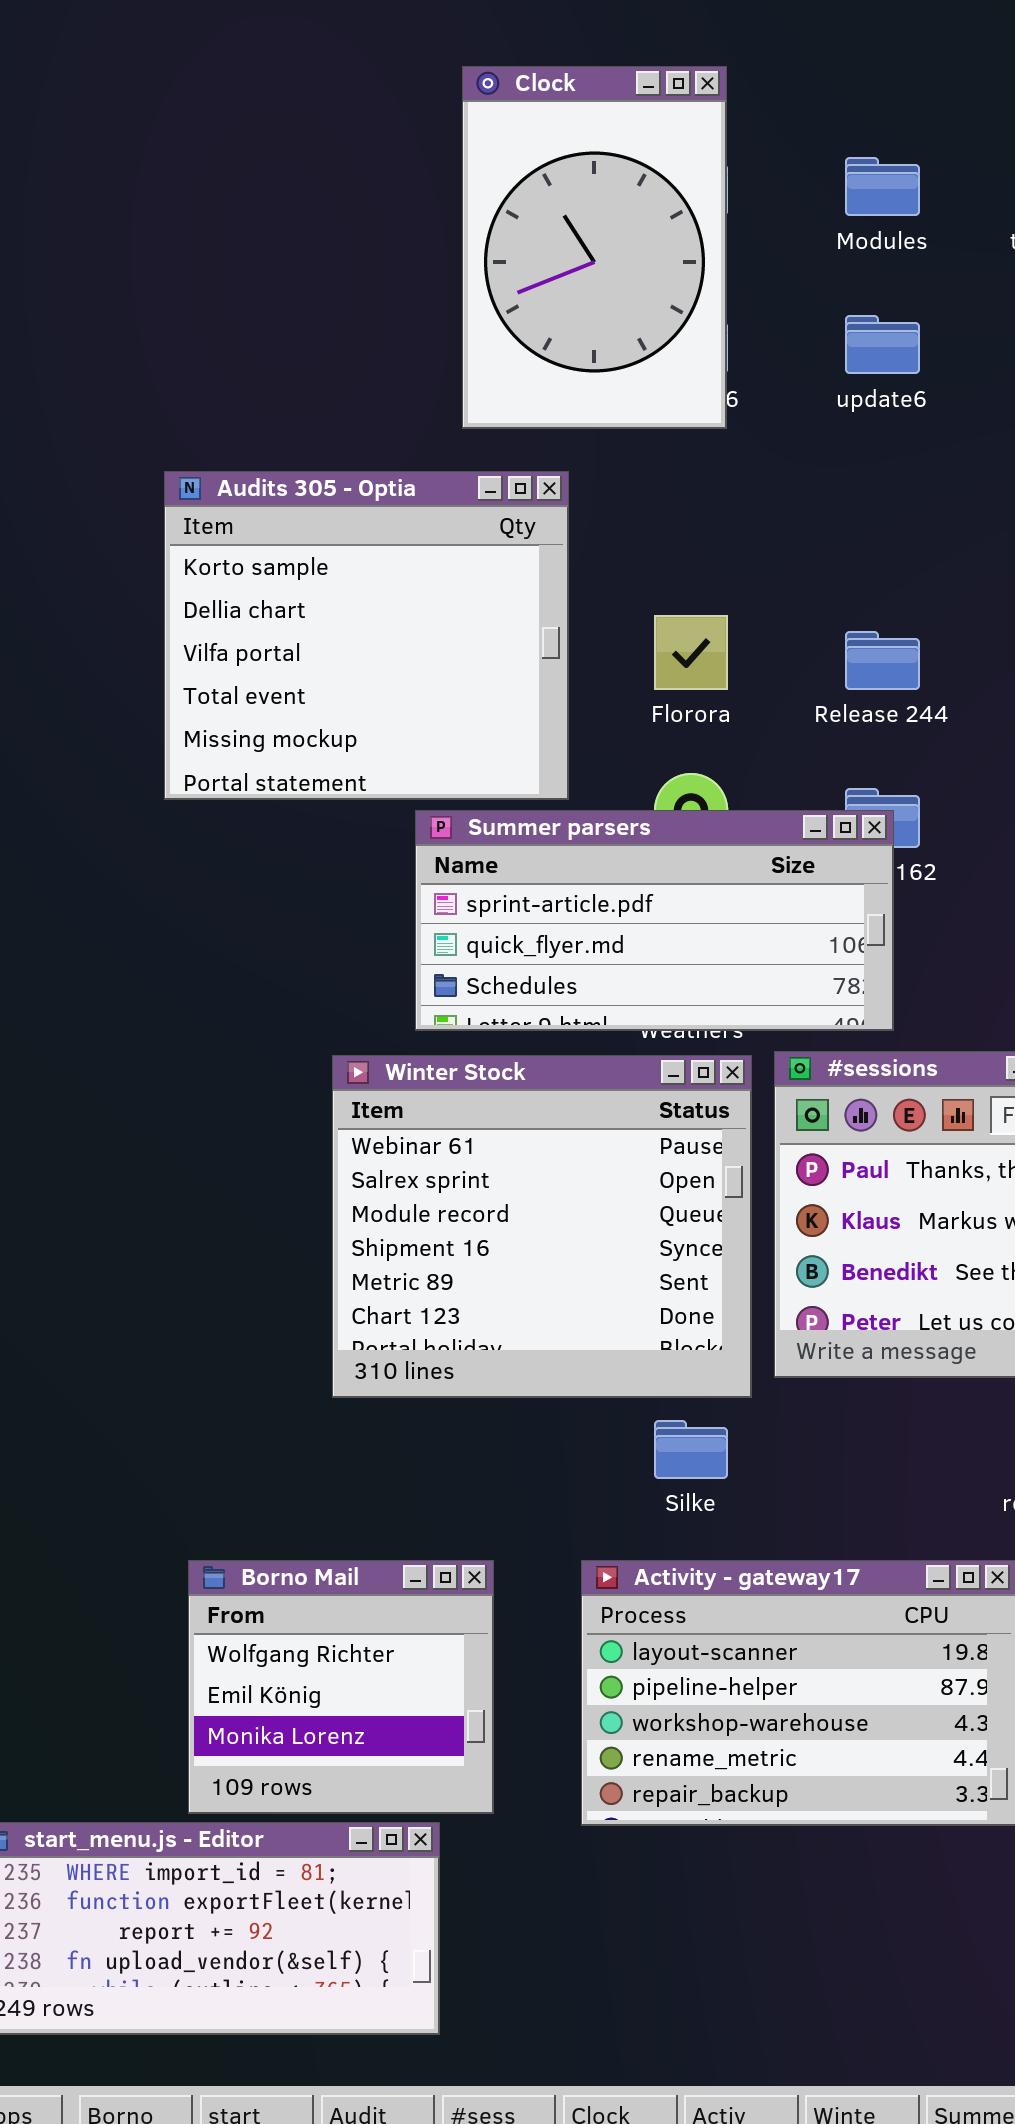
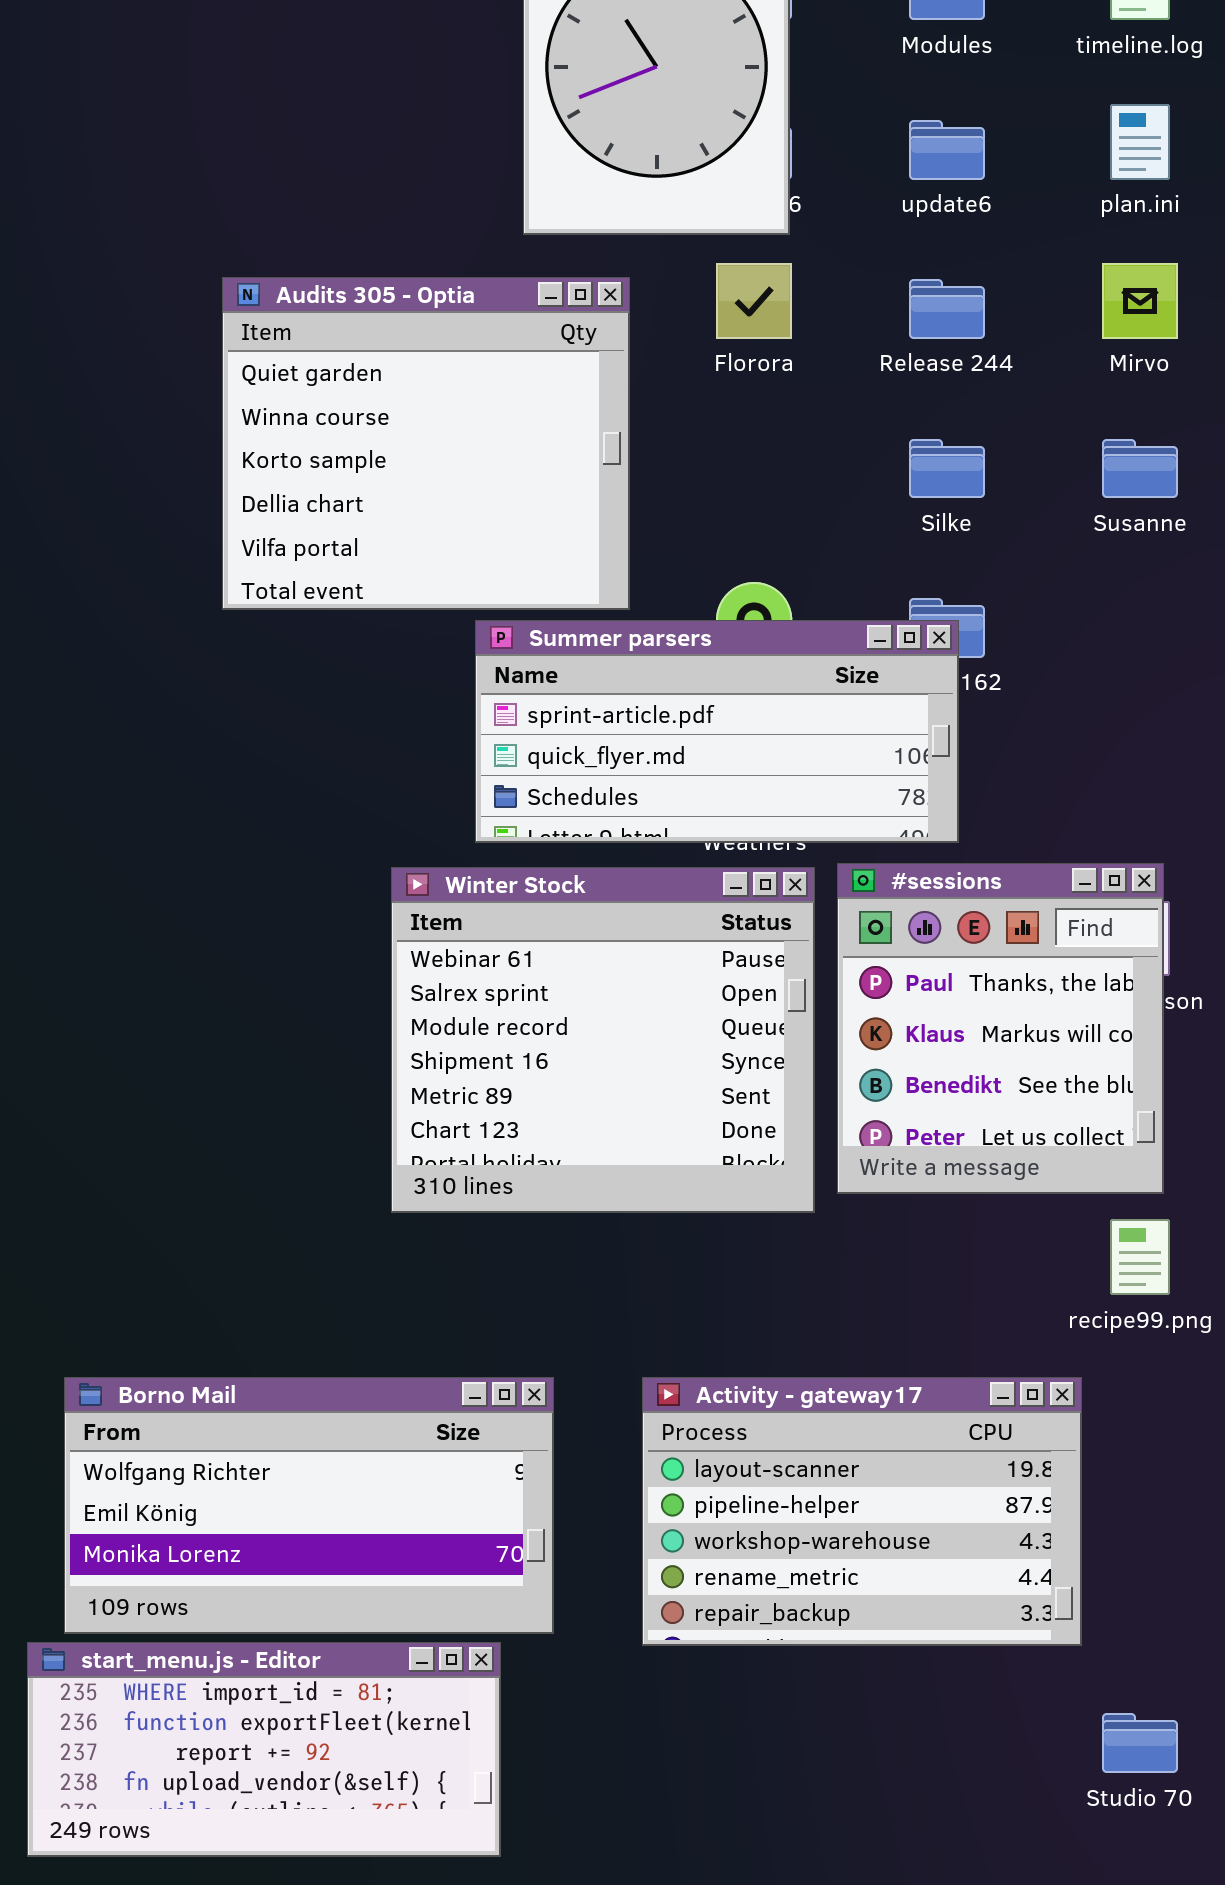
Audits 305 - Optia: [164,471,569,800] -> [222,277,630,610], scrolled up 2 rows
Florora: [654,615,728,690] -> [716,263,792,339], moved
Release 244: [845,631,920,690] -> [909,279,985,339], moved
Silke: [654,1420,728,1479] -> [909,439,985,498], moved
Borno Mail: [188,1560,494,1814] -> [64,1377,554,1634], resized

